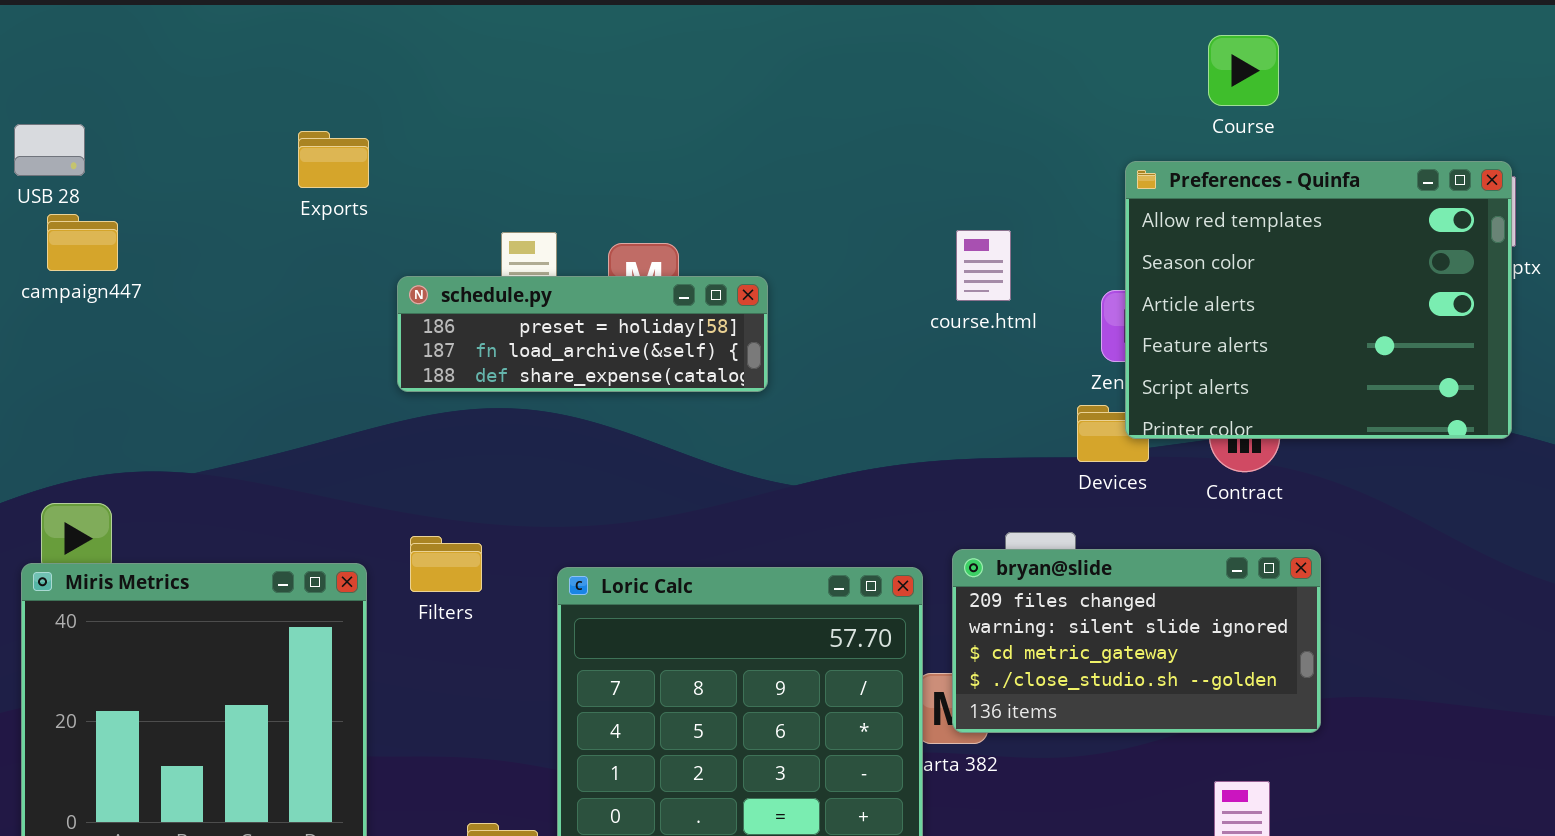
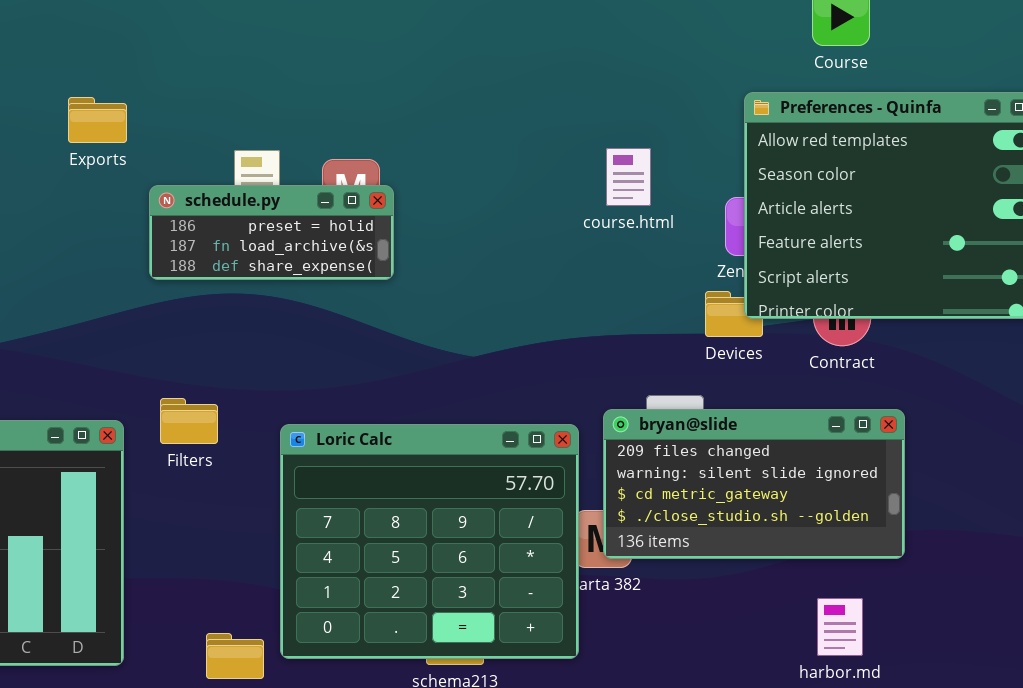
Exports: [298,131,369,188] -> [68,97,127,143], moved
schedule.py: [397,276,768,392] -> [149,185,394,280], resized

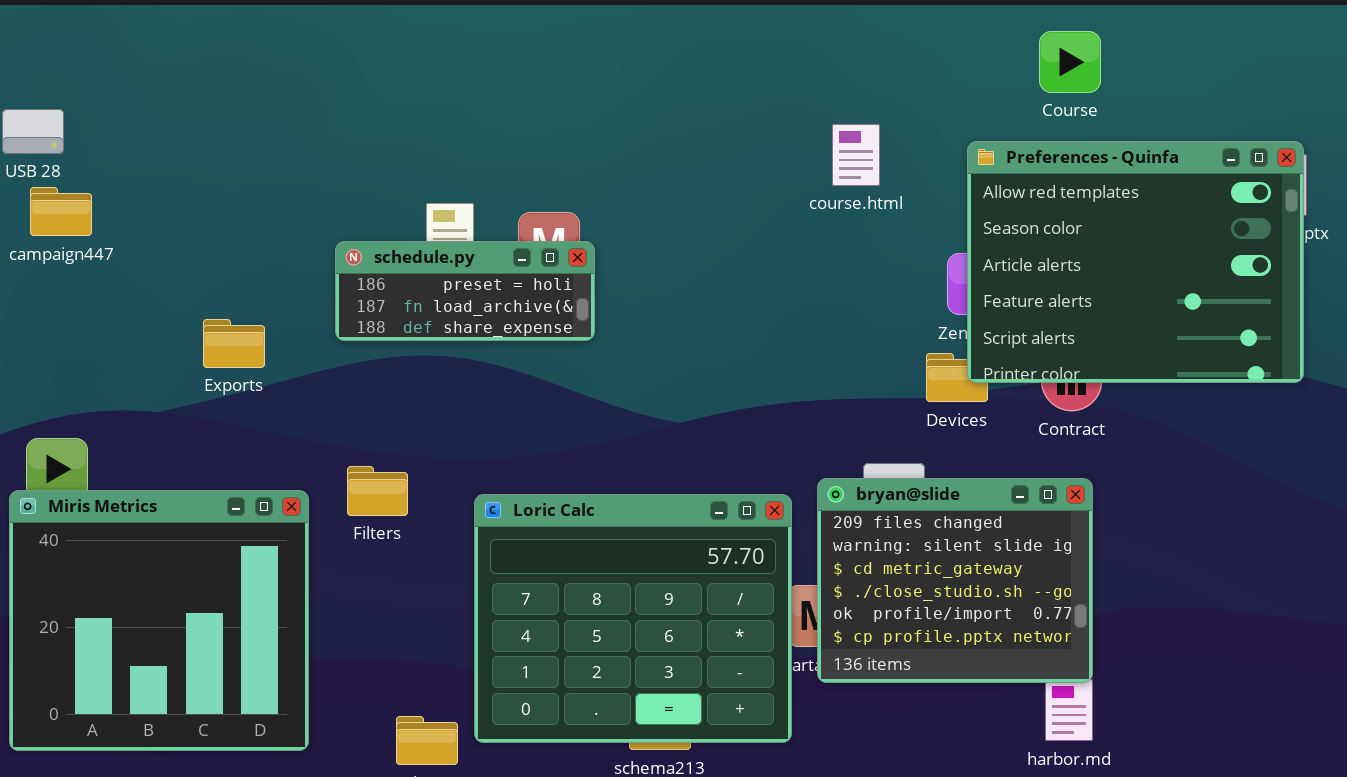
Exports: [68,97,127,143] -> [203,319,265,368], moved
course.html: [606,148,651,206] -> [832,124,880,186], moved
bryan@slide: [603,409,905,559] -> [817,478,1093,683], resized

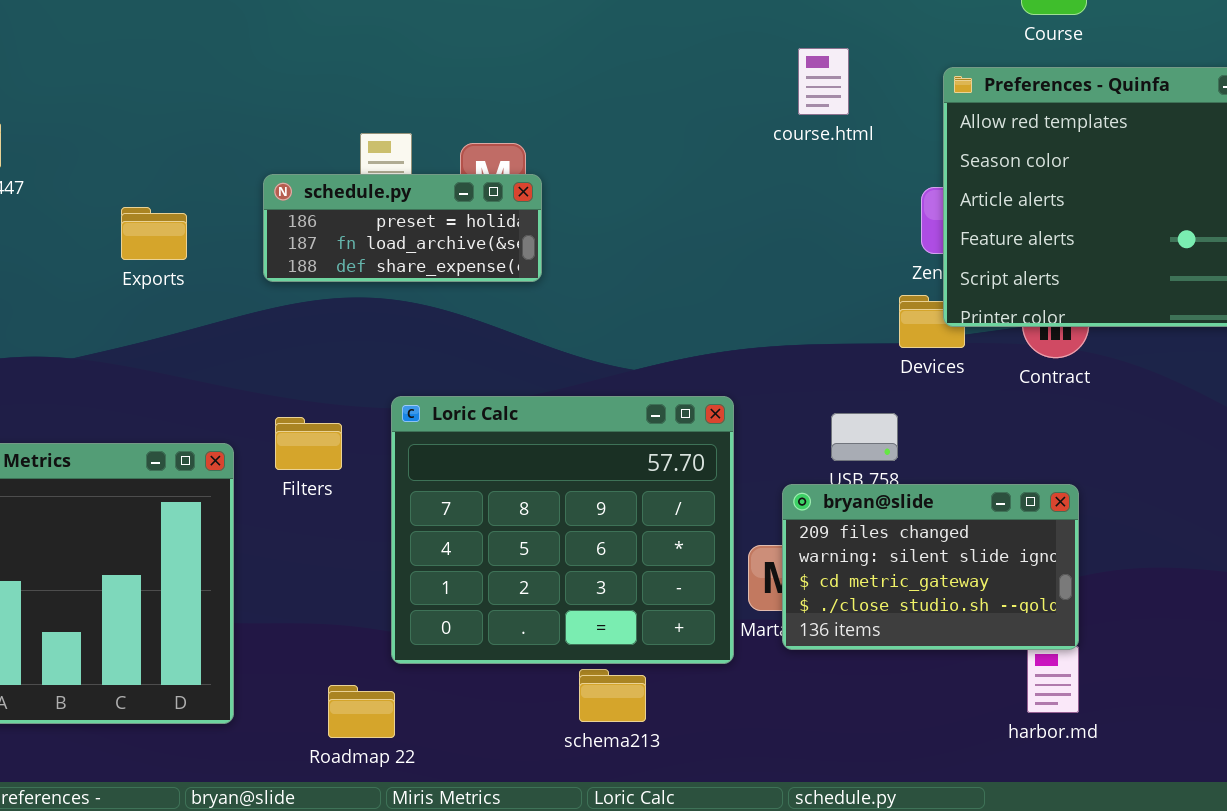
Exports: [203,319,265,368] -> [121,207,187,260], moved
bryan@slide: [817,478,1093,683] -> [782,484,1079,650], resized
Loric Calc: [474,494,792,743] -> [391,396,734,664], moved

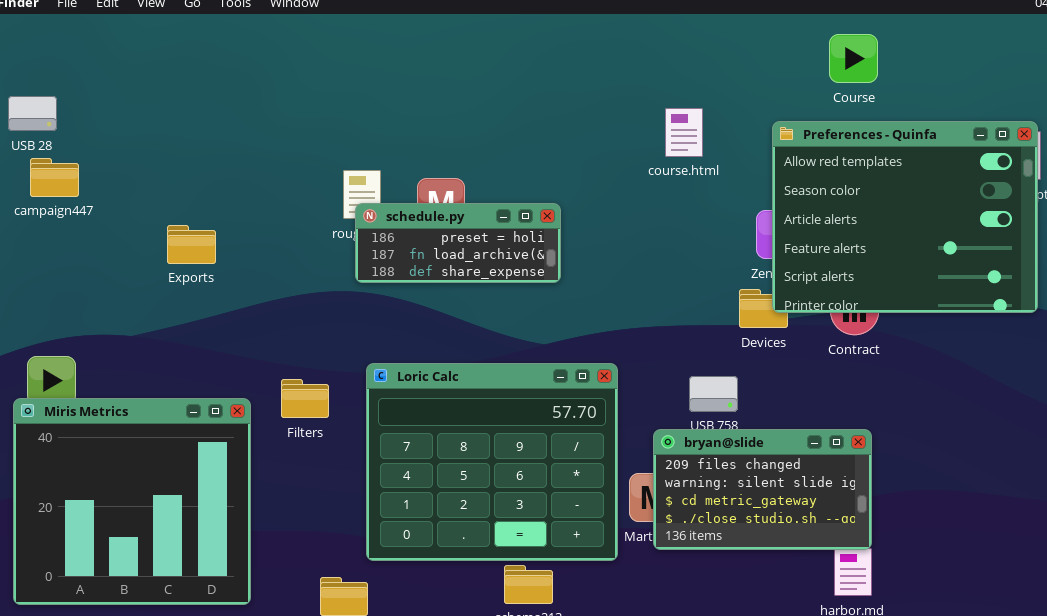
schedule.py: [263,174,542,282] -> [355,203,561,283], moved

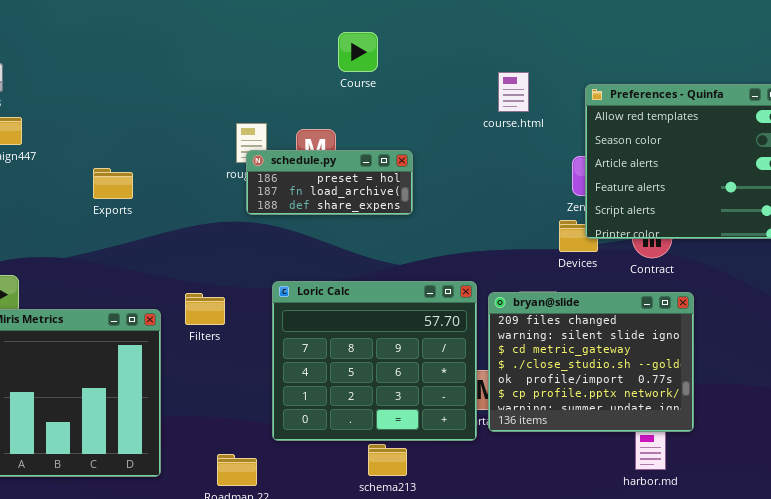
Course: [829,34,878,83] -> [338,32,378,72], moved
Loric Calc: [366,363,618,561] -> [272,281,477,441], moved
bryan@slide: [653,429,872,550] -> [488,292,694,432], resized

